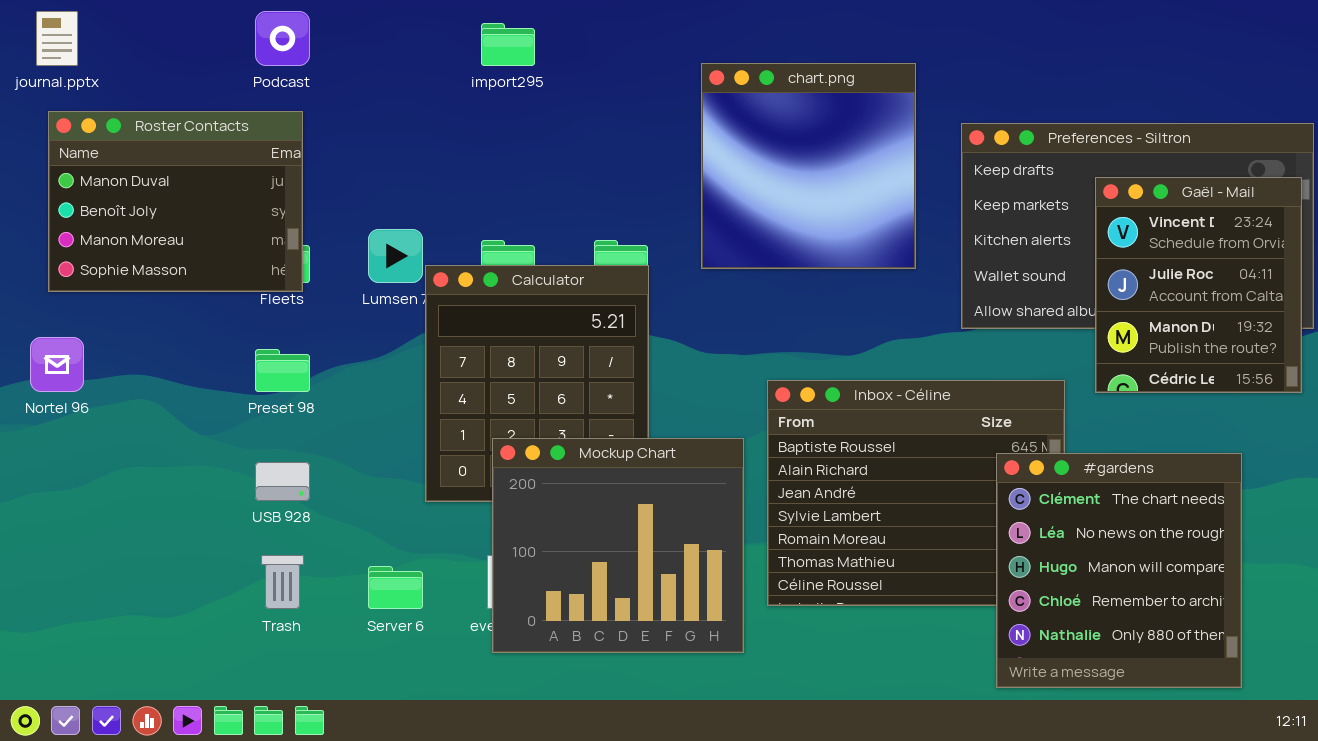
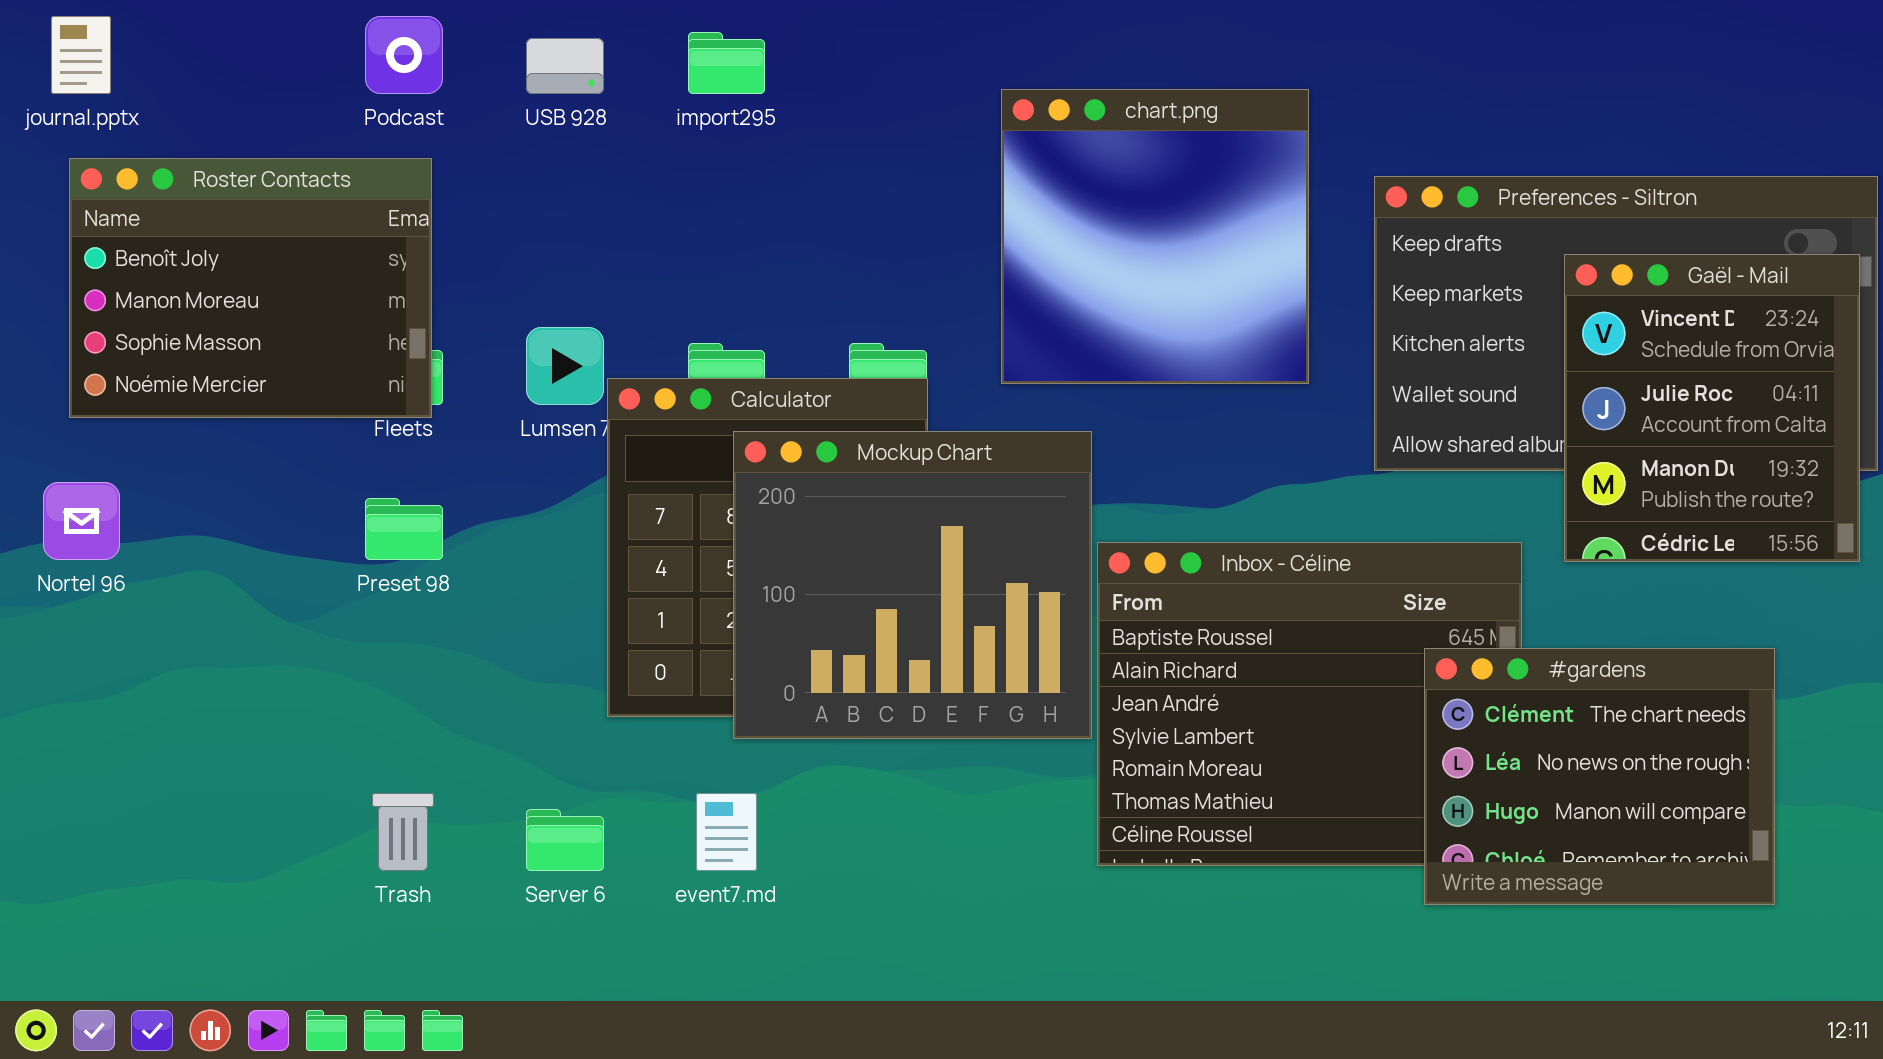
Roster Contacts: [48,111,303,292] -> [69,158,432,418], scrolled down 1 row
Mockup Chart: [492,438,744,653] -> [733,431,1092,739], moved
#gardens: [996,453,1242,688] -> [1424,648,1775,905], resized
USB 928: [255,462,310,501] -> [526,38,604,94], moved

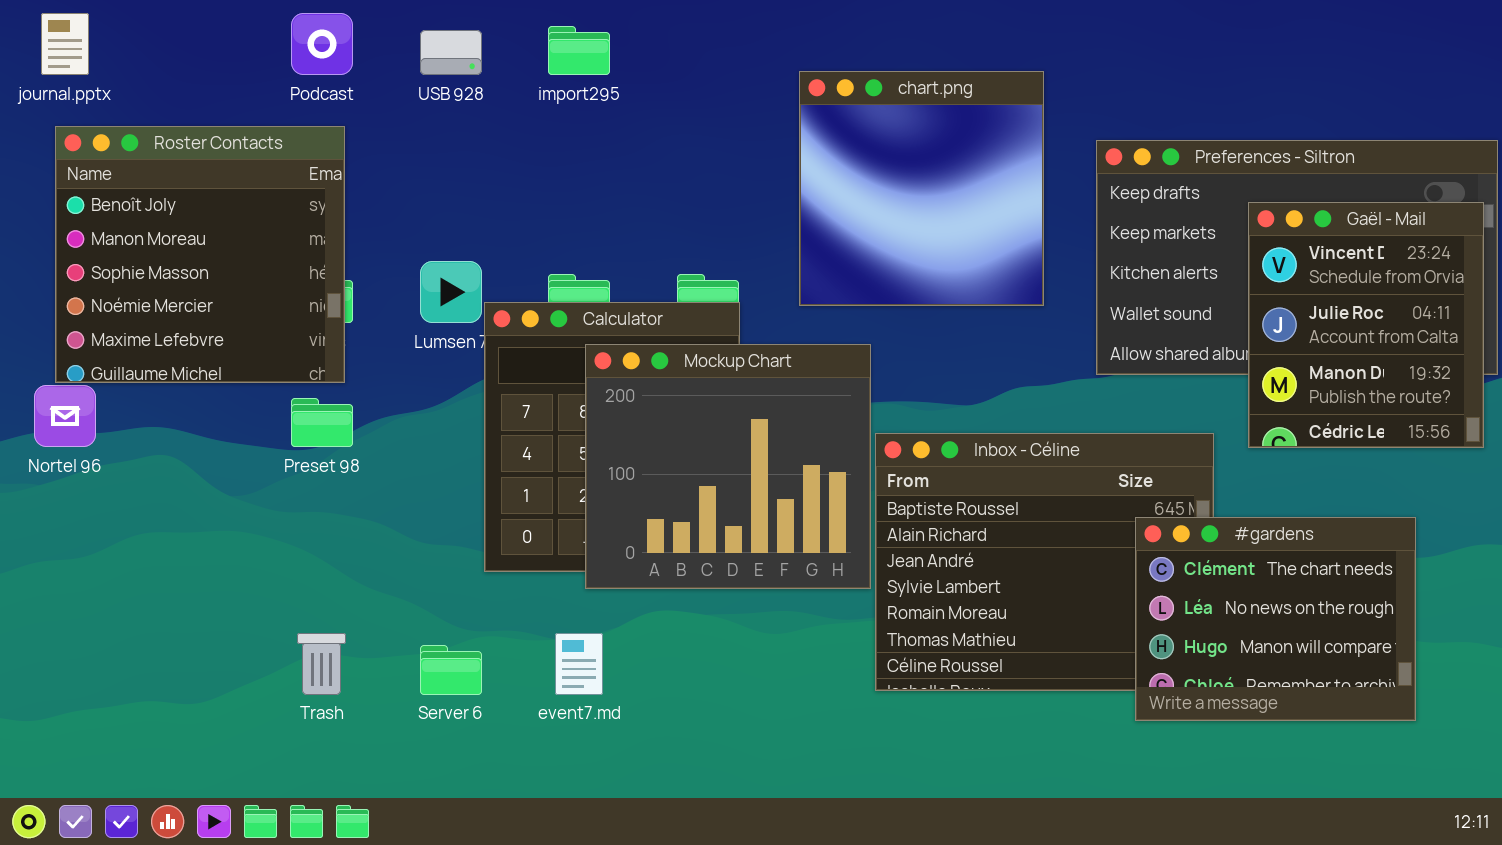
Roster Contacts: [69,158,432,418] -> [55,126,345,383], resized

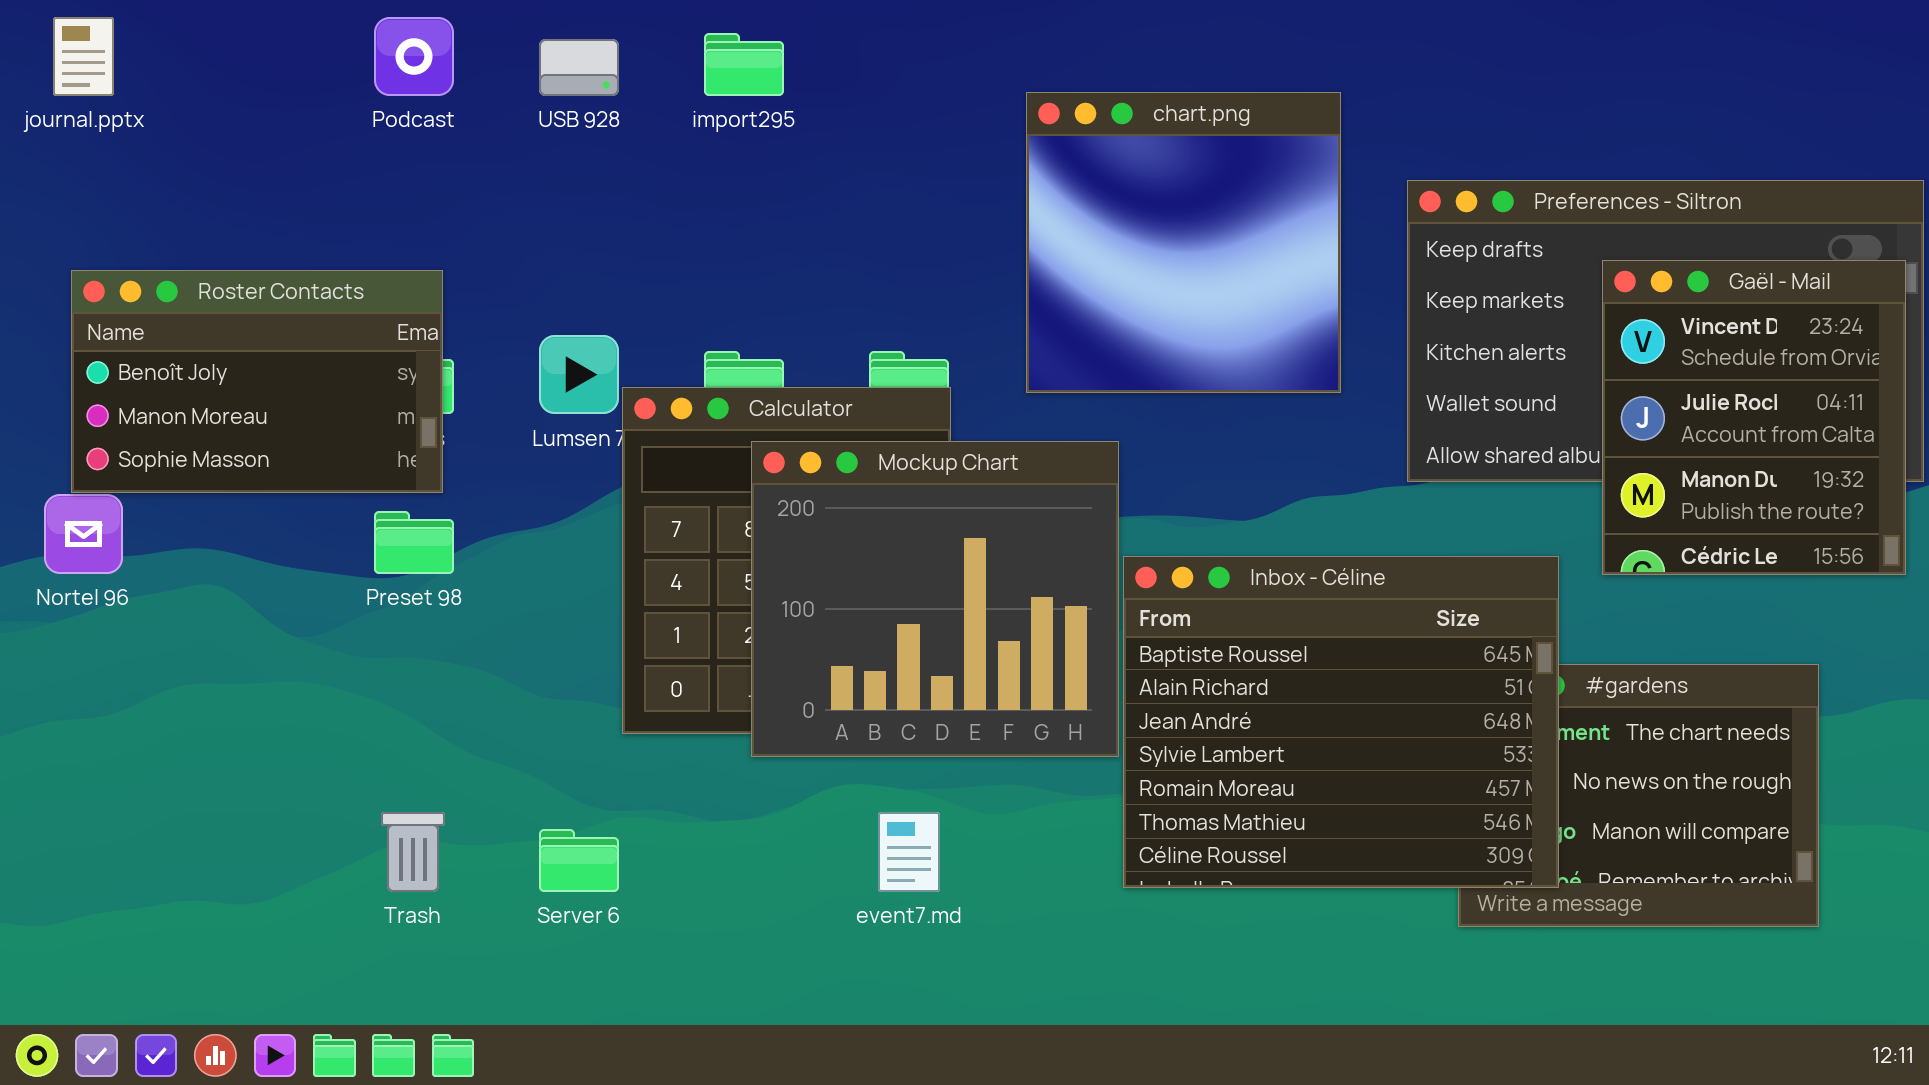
Roster Contacts: [55,126,345,383] -> [71,270,443,493], resized
Inbox - Céline: [875,433,1214,691] -> [1123,556,1559,888], raised
event7.md: [555,633,603,695] -> [878,812,940,892], moved

